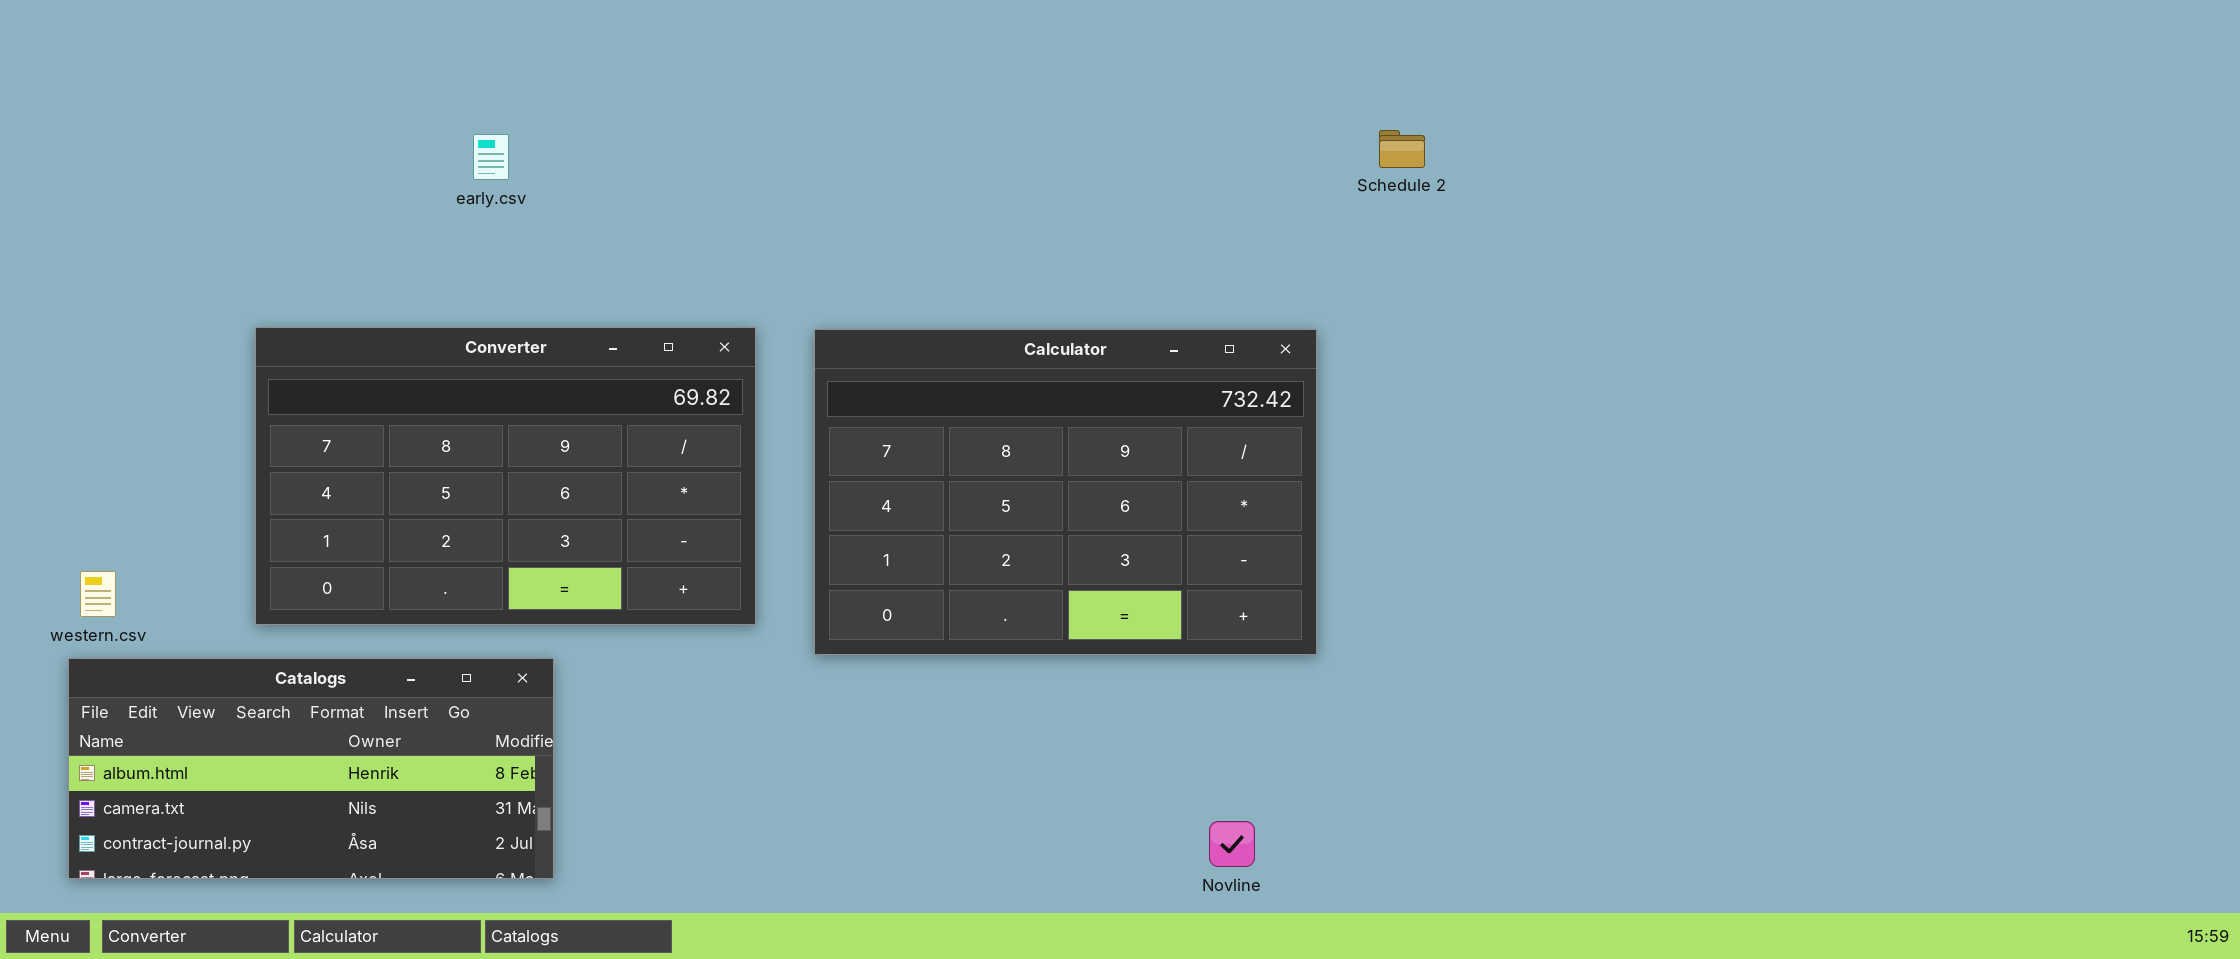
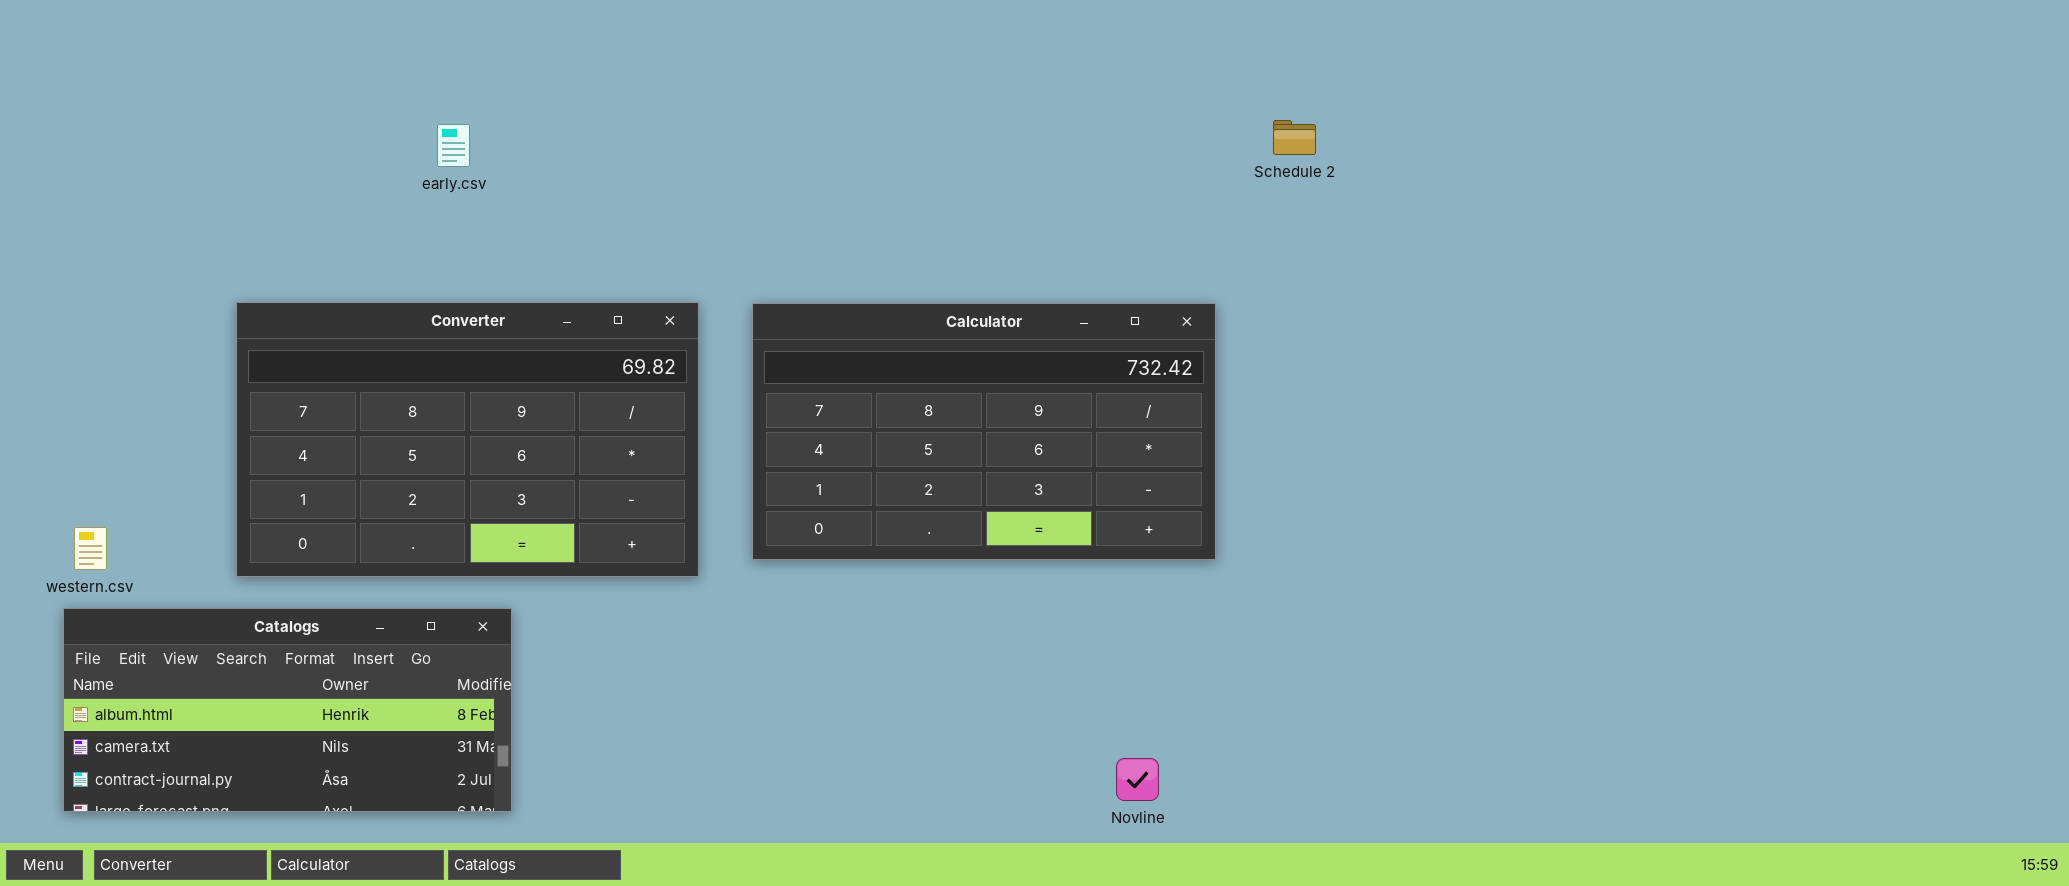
Calculator: [814,329,1317,655] -> [752,303,1216,560], resized

